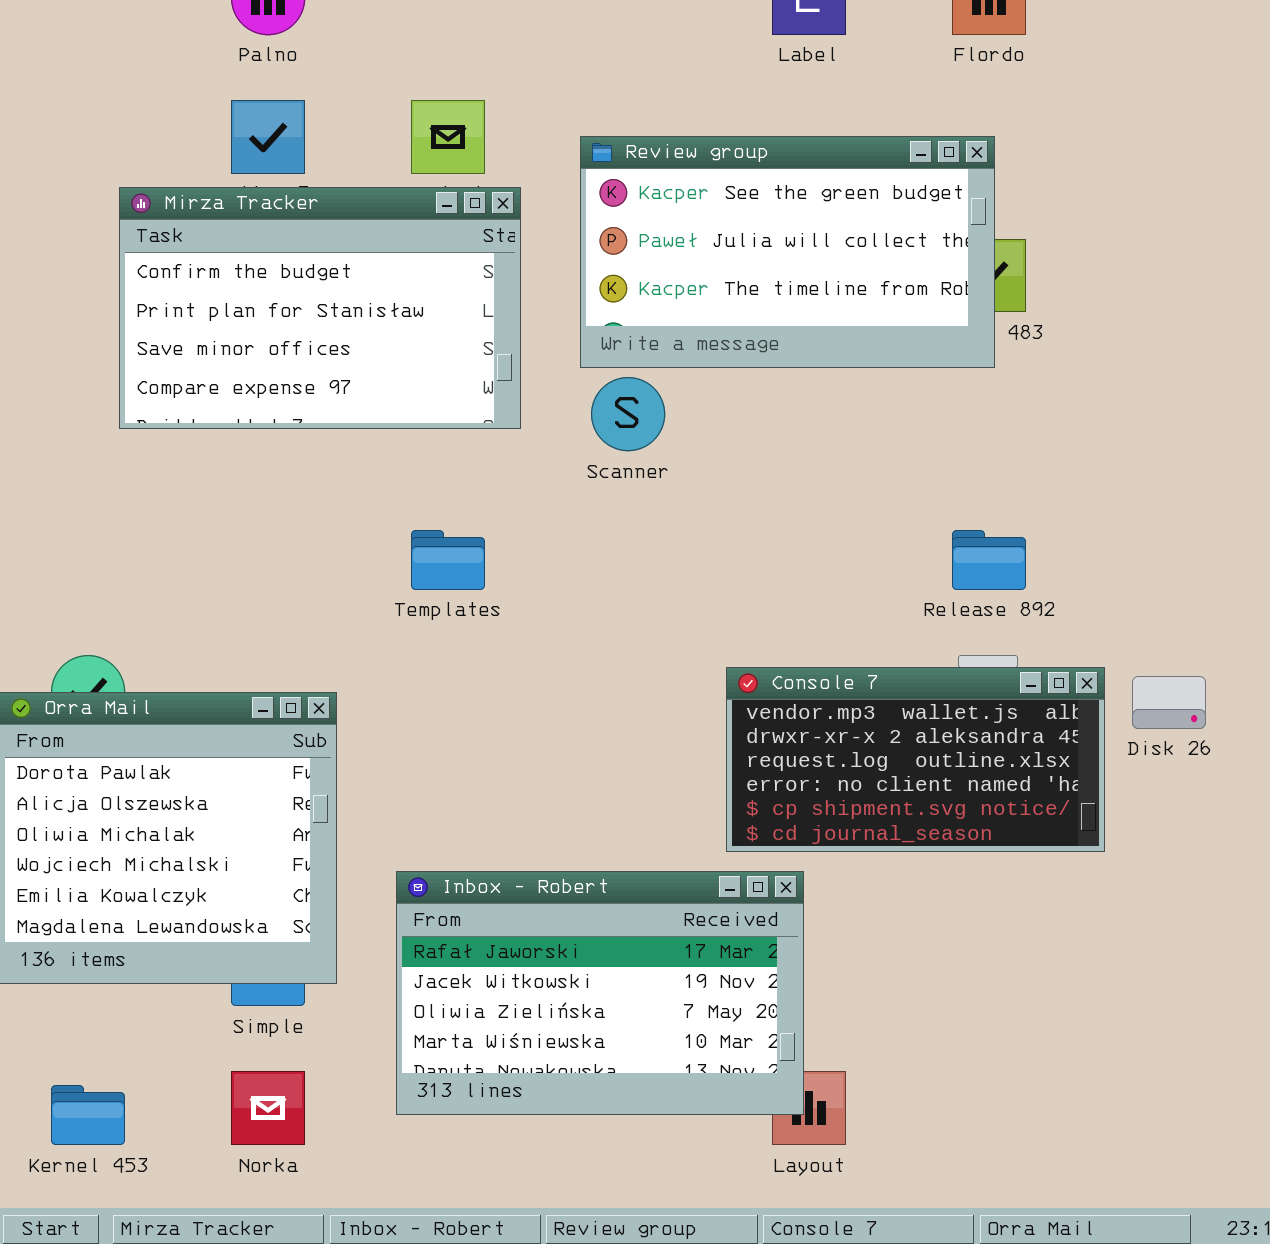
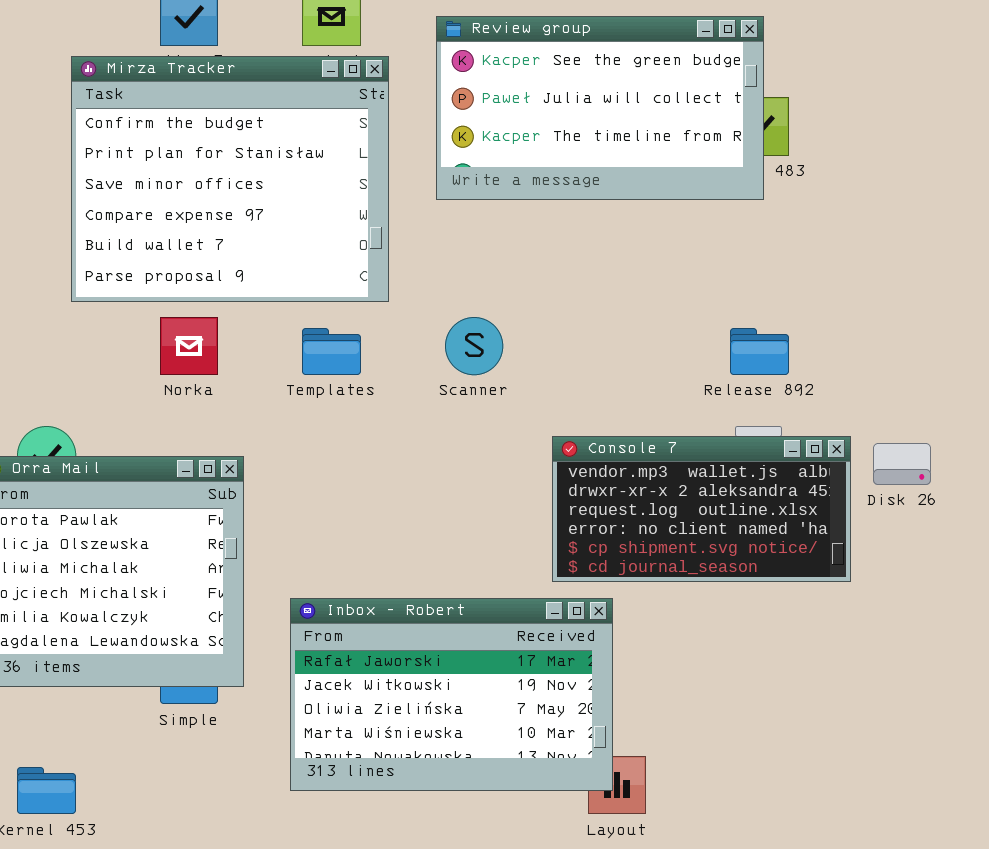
Mirza Tracker: [119,187,521,429] -> [71,56,389,302], resized
Scanner: [591,377,665,451] -> [445,317,503,375], moved
Norka: [231,1071,305,1145] -> [160,317,218,375], moved

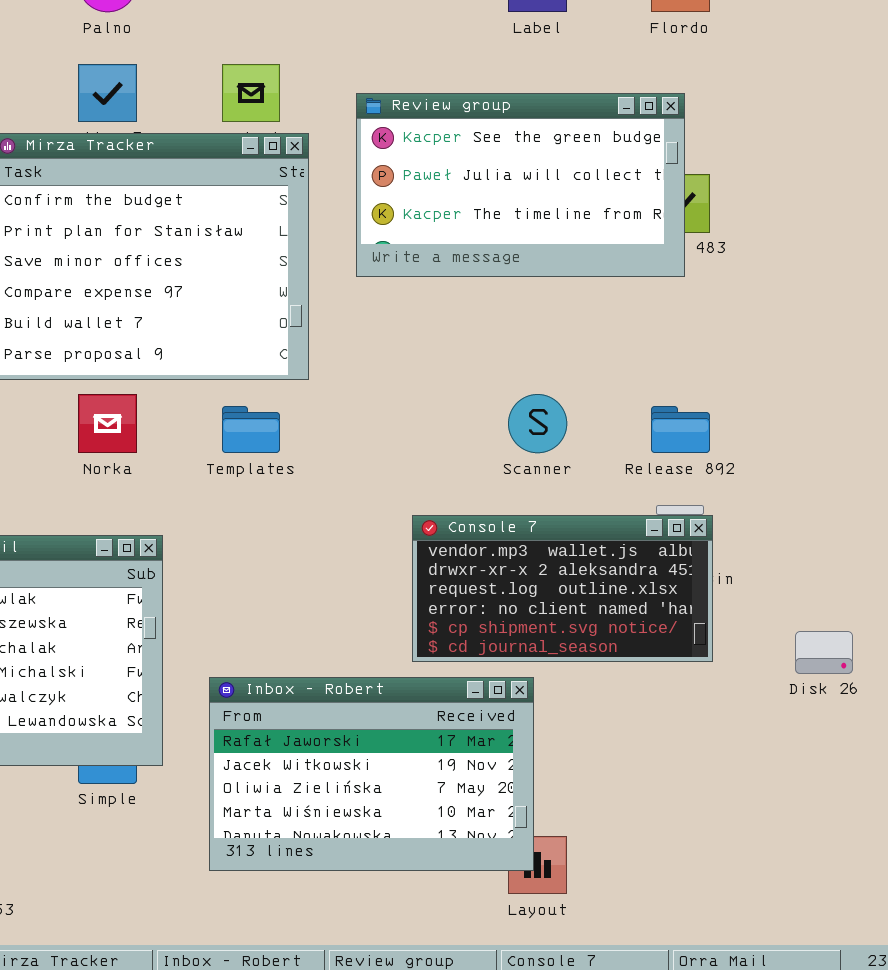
Scanner: [445,317,503,375] -> [508,394,567,453], moved
Console 7: [552,436,851,582] -> [412,515,713,662], moved
Disk 26: [873,443,931,485] -> [795,631,853,674], moved

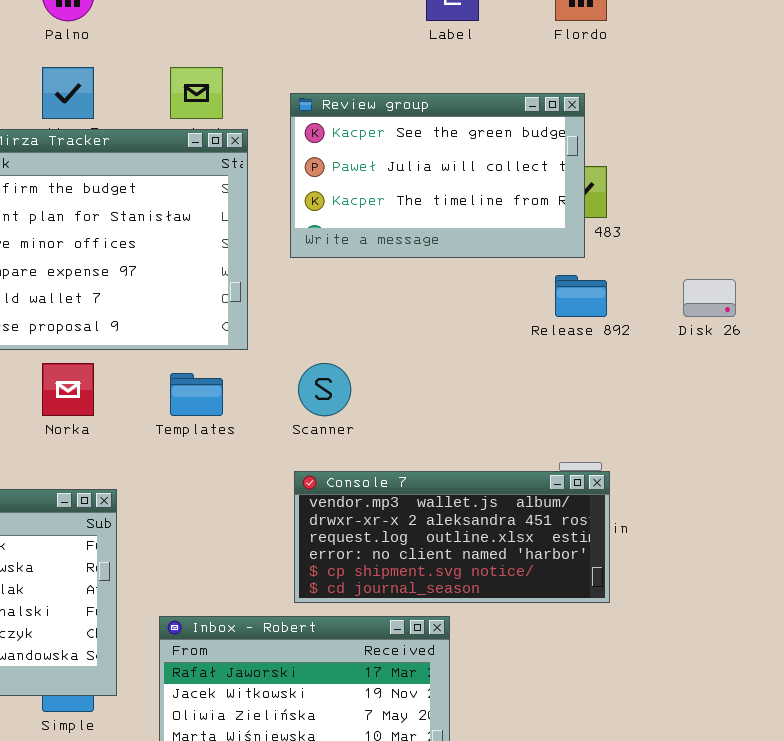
Scanner: [508,394,567,453] -> [298,363,351,416], moved
Release 892: [651,406,710,453] -> [555,275,607,317], moved
Console 7: [412,515,713,662] -> [294,471,610,603], resized
Disk 26: [795,631,853,674] -> [683,279,736,317], moved

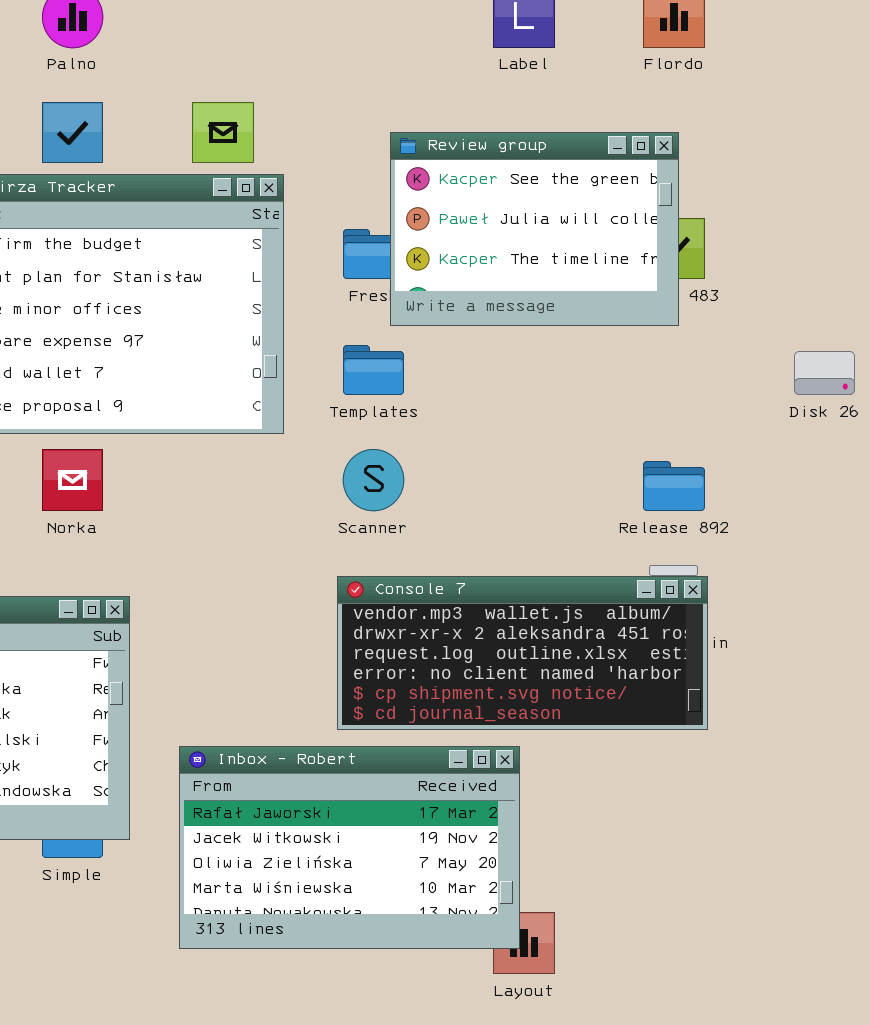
Review group: [290,93,585,258] -> [390,132,679,326], resized
Release 892: [555,275,607,317] -> [643,461,705,511], moved
Templates: [170,373,223,416] -> [343,345,404,395], moved

